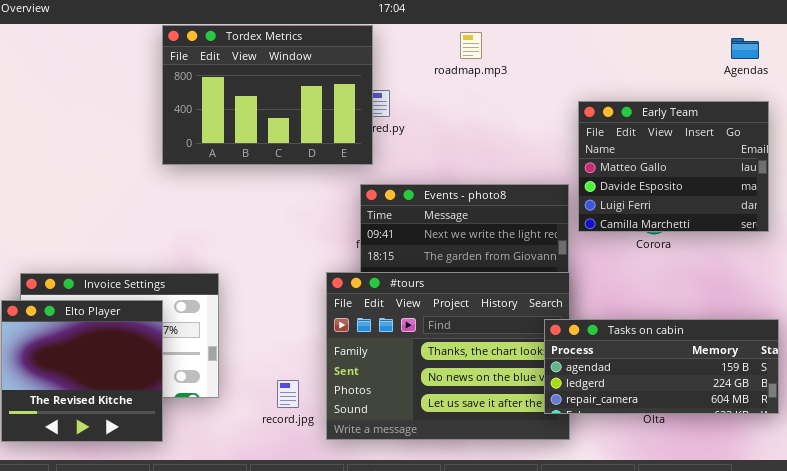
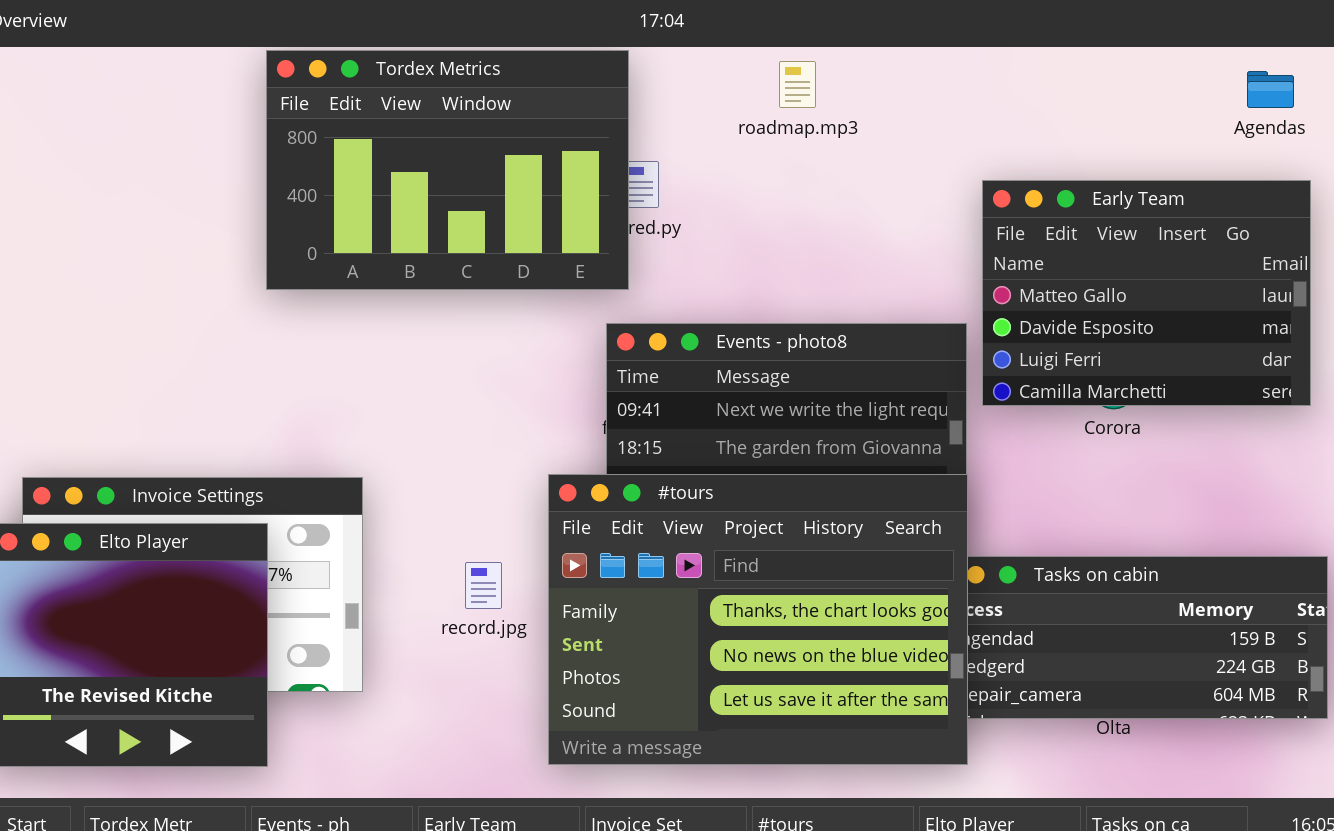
#tours: [326,272,570,440] -> [548,474,968,765], raised
record.jpg: [277,380,299,408] -> [465,562,502,609], moved

